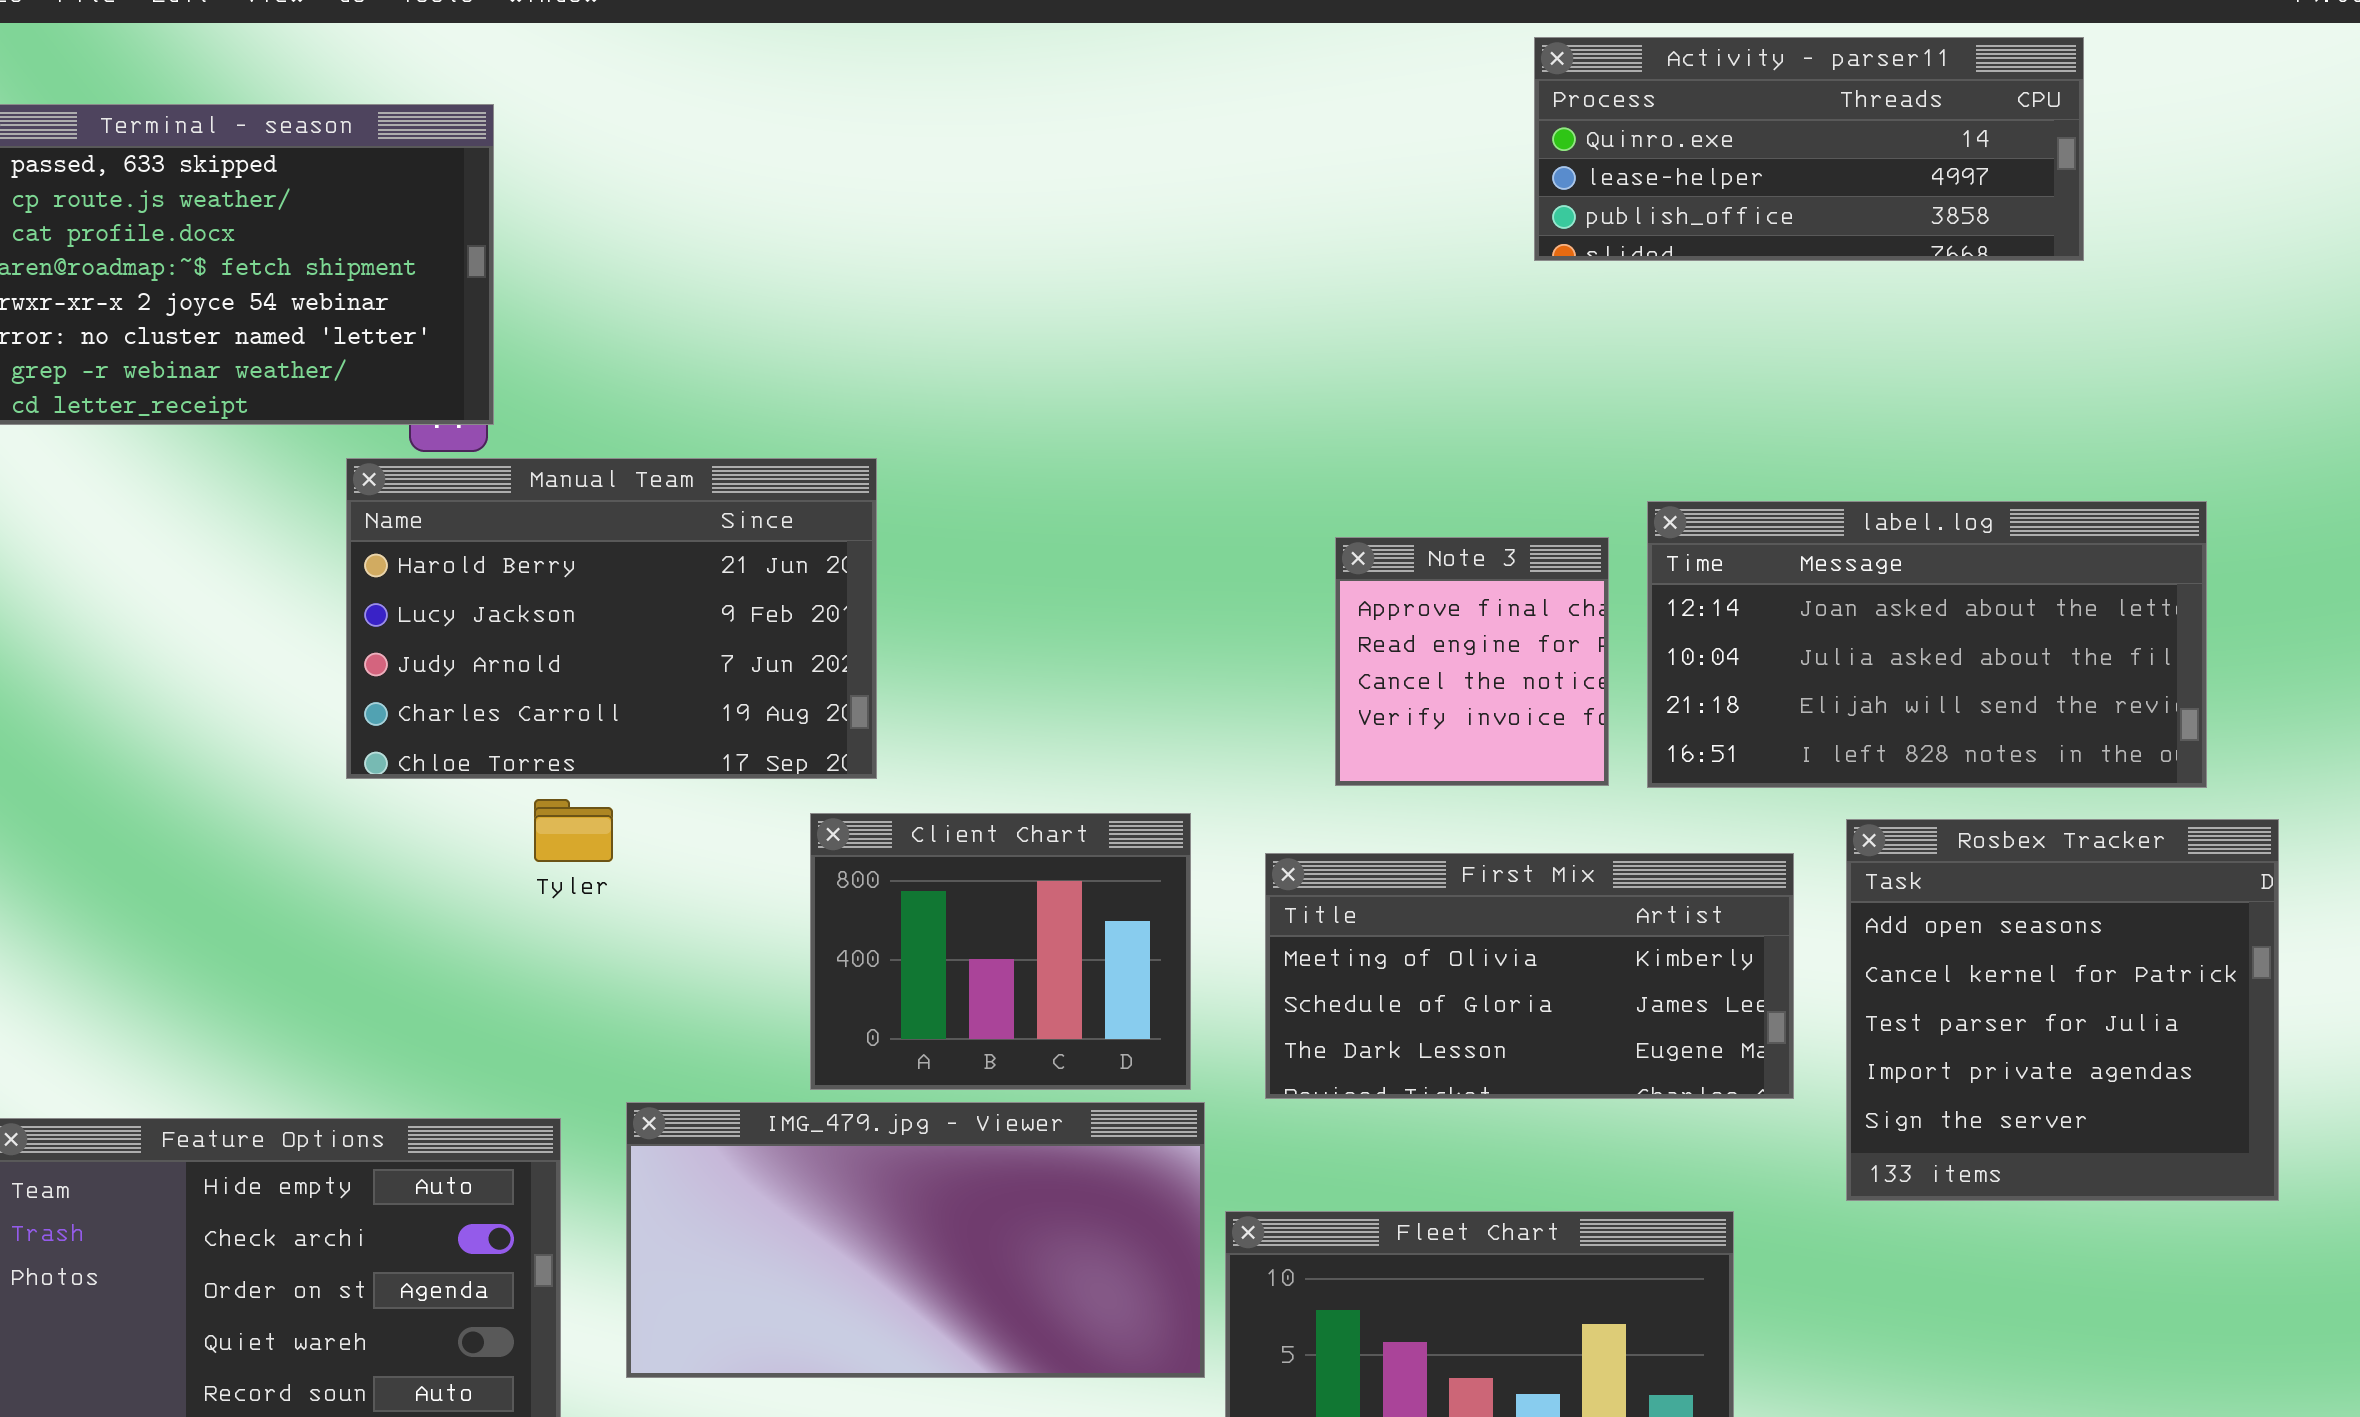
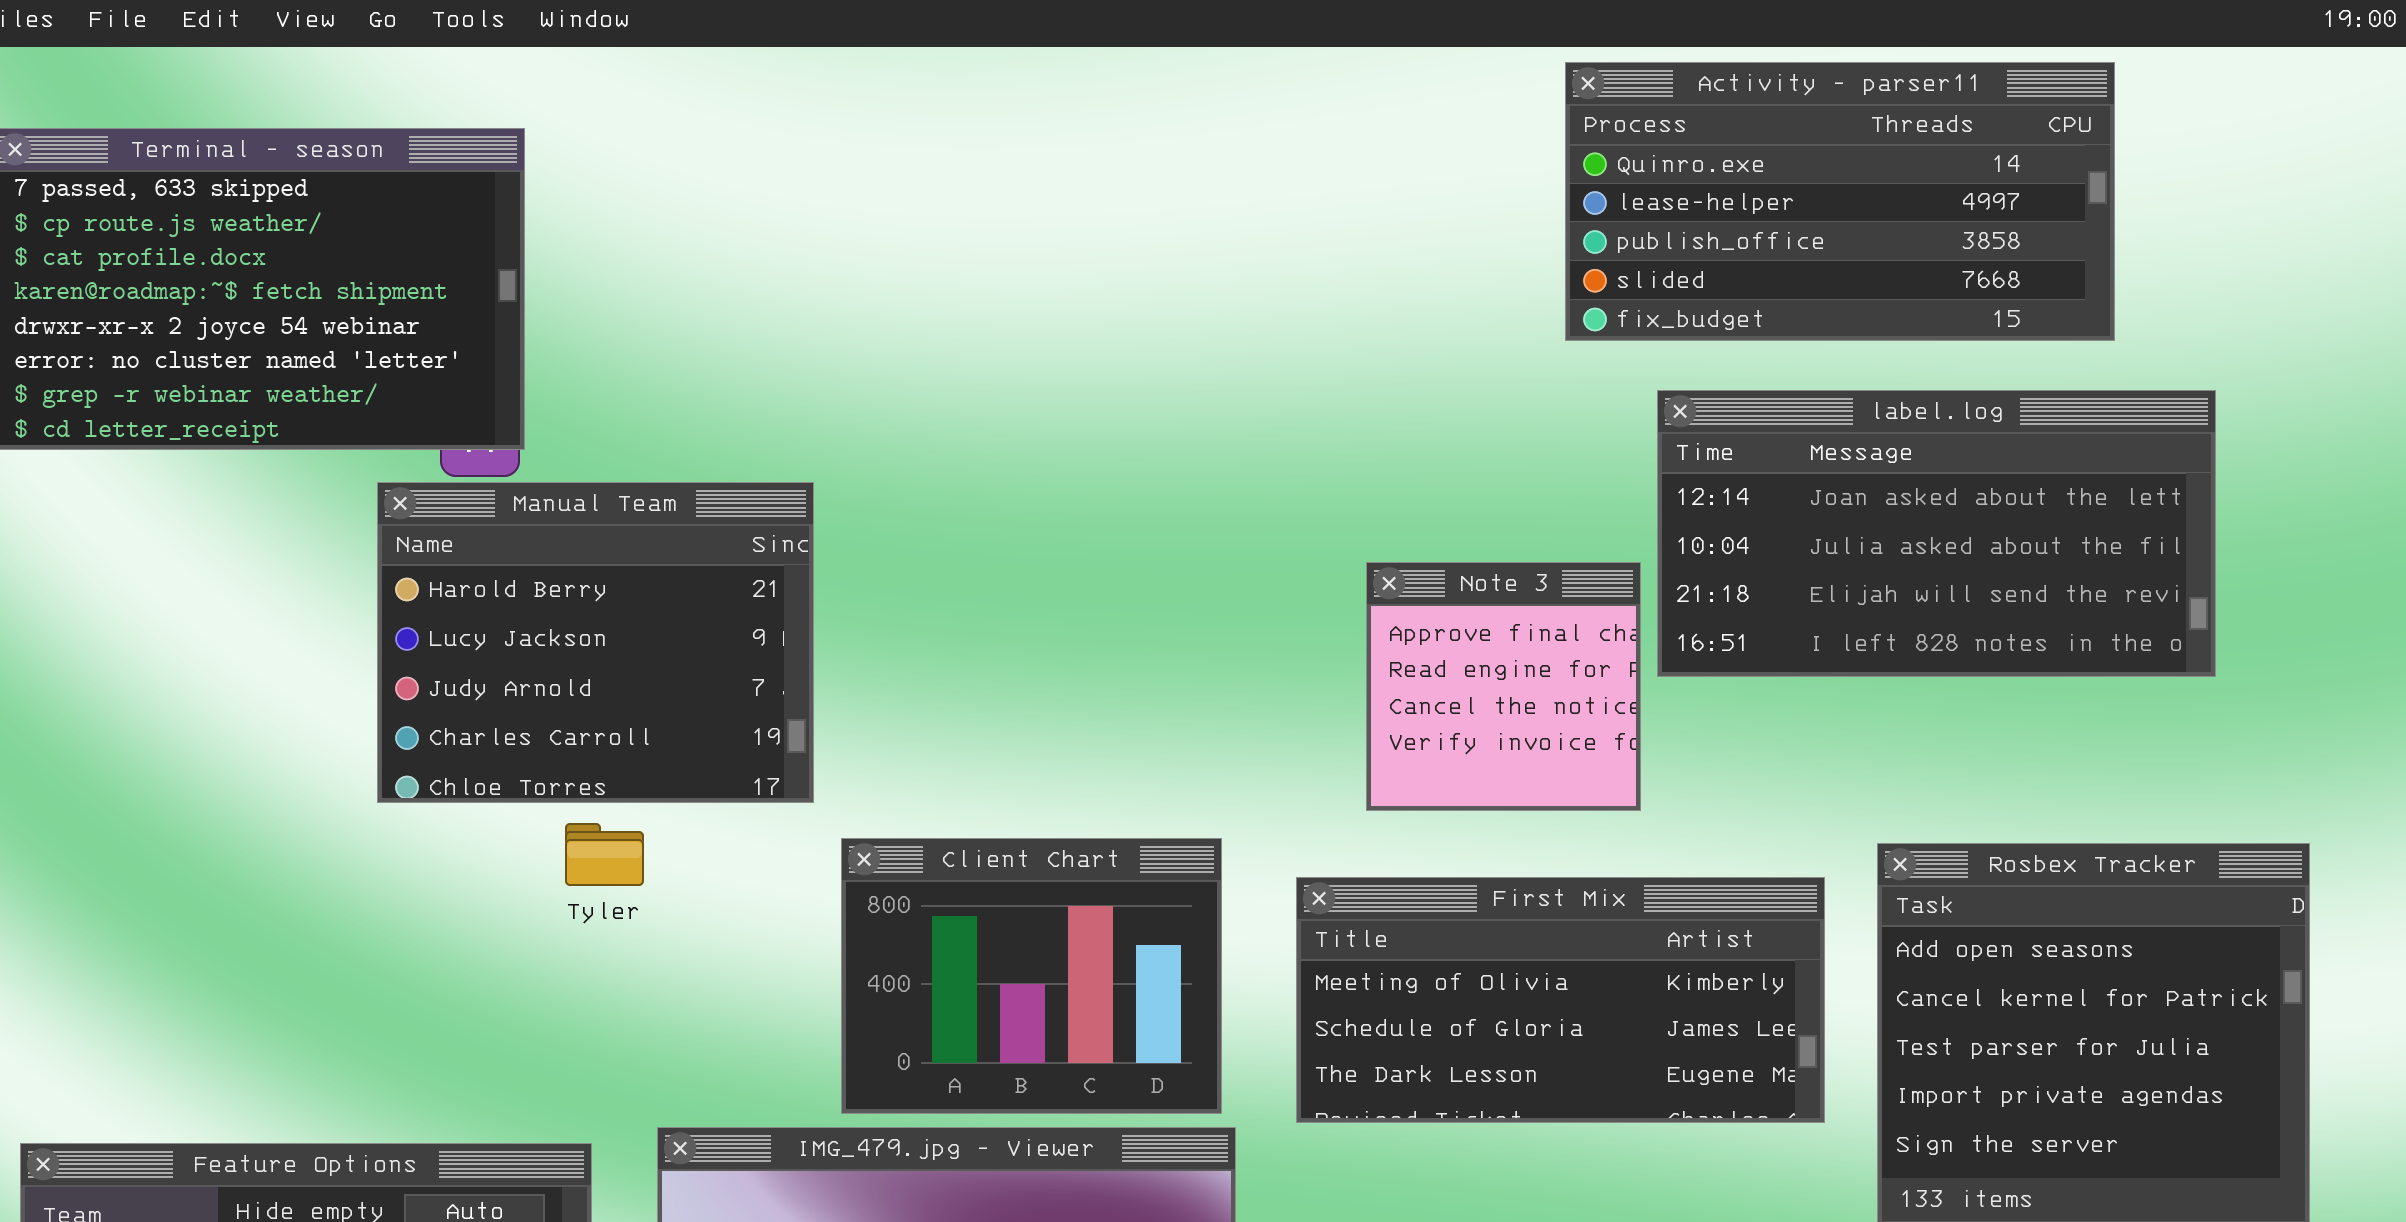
Activity - parser11: [1534,37,2084,261] -> [1565,62,2115,341], resized
Manual Team: [346,458,877,779] -> [377,482,814,803], resized
label.log: [1647,501,2207,788] -> [1657,390,2216,677], moved

